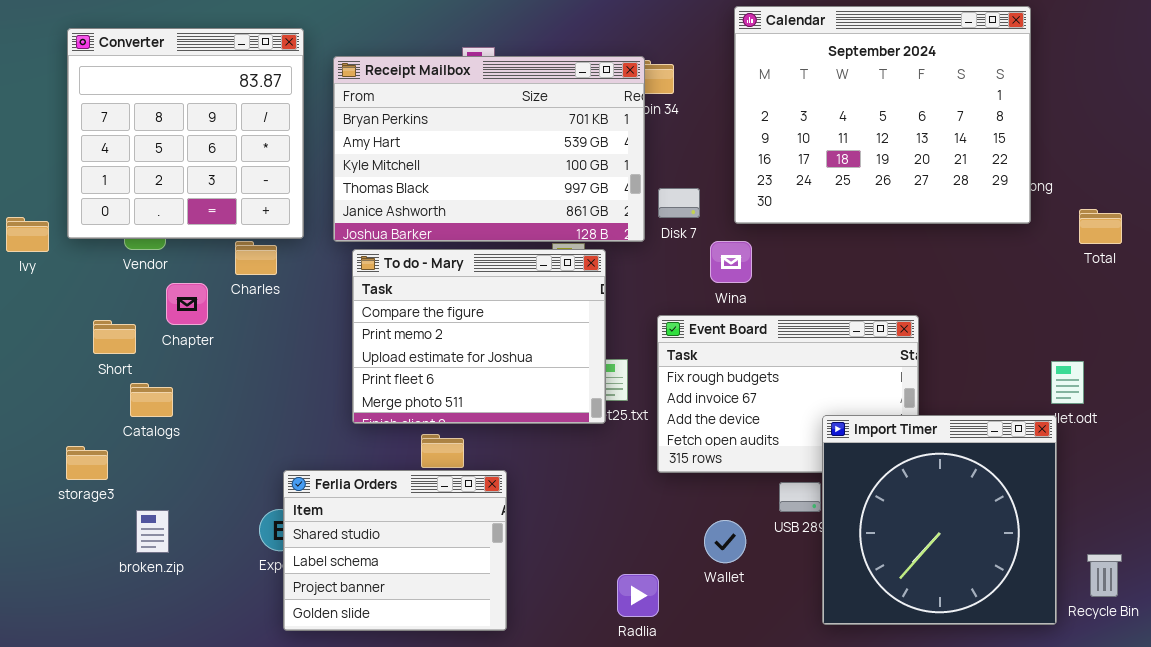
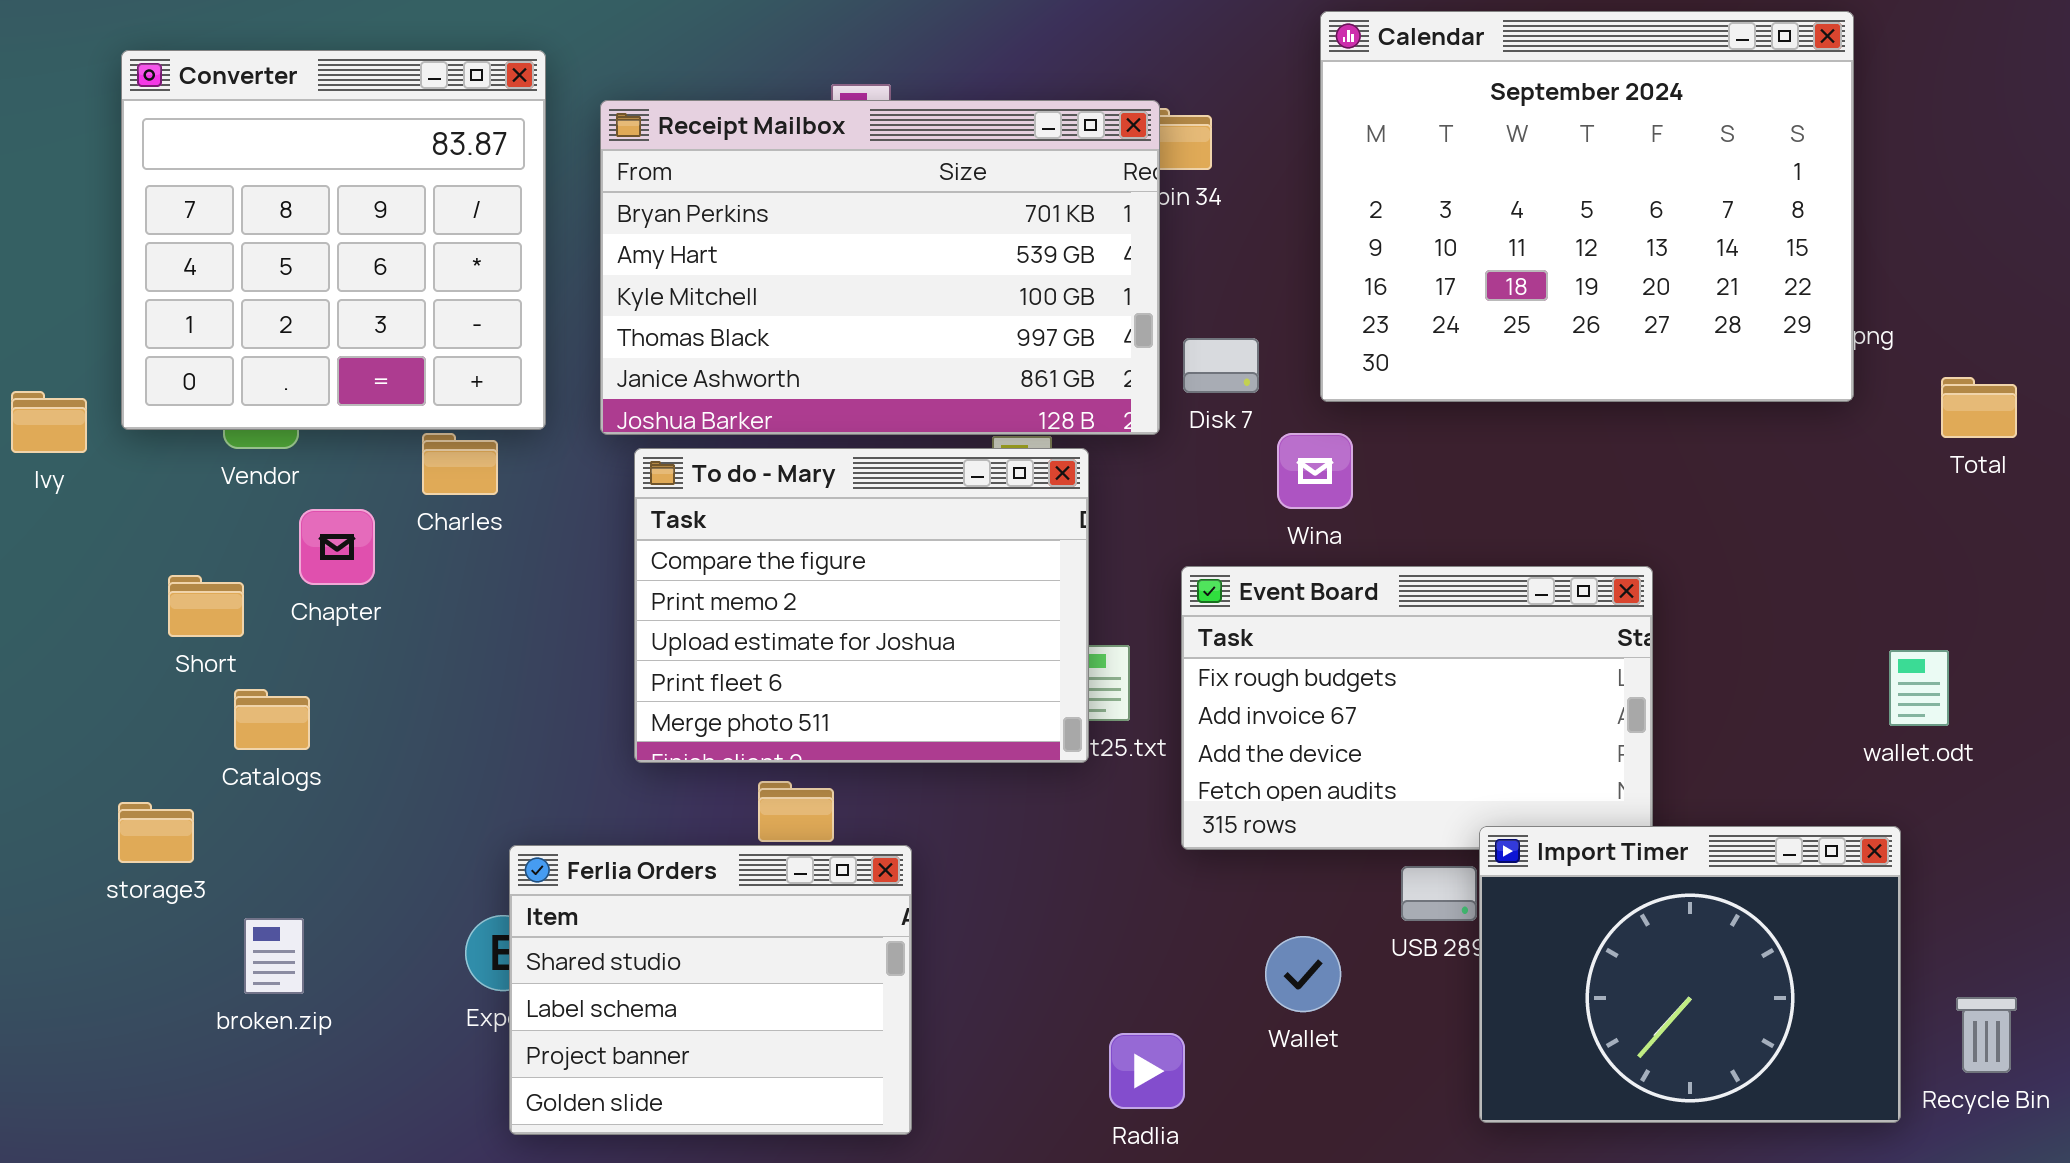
Import Timer: [822,415,1057,625] -> [1479,826,1901,1123], resized

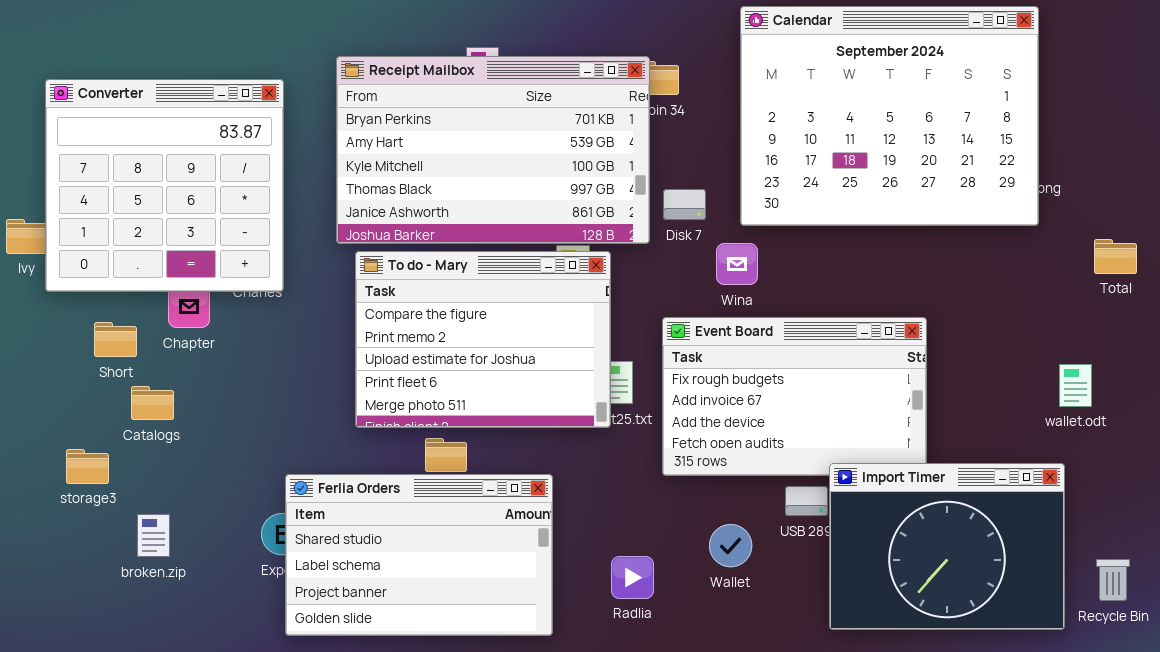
Converter: [121,50,546,430] -> [45,79,284,292], moved
Total: [1941,377,2017,438] -> [1094,239,1137,274], moved
Ferlia Orders: [509,845,912,1135] -> [285,474,553,636], resized
Radlia: [1109,1033,1185,1109] -> [611,556,654,599], moved

